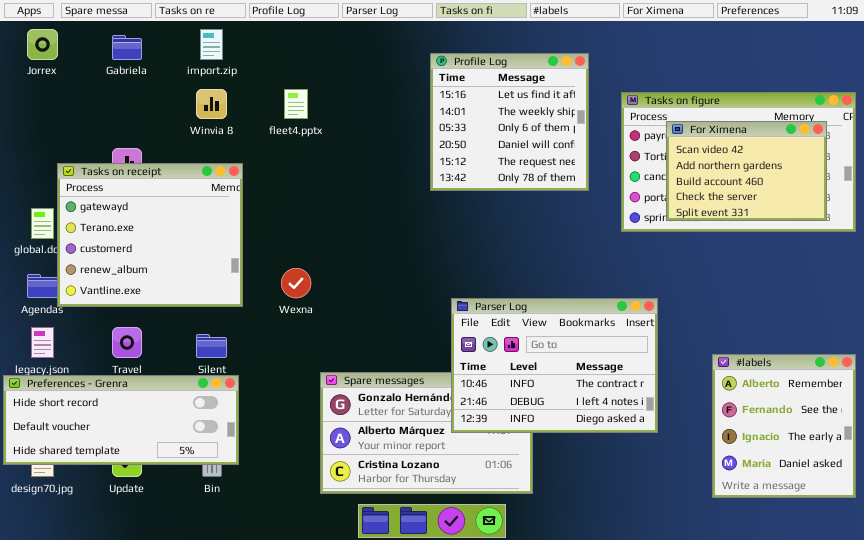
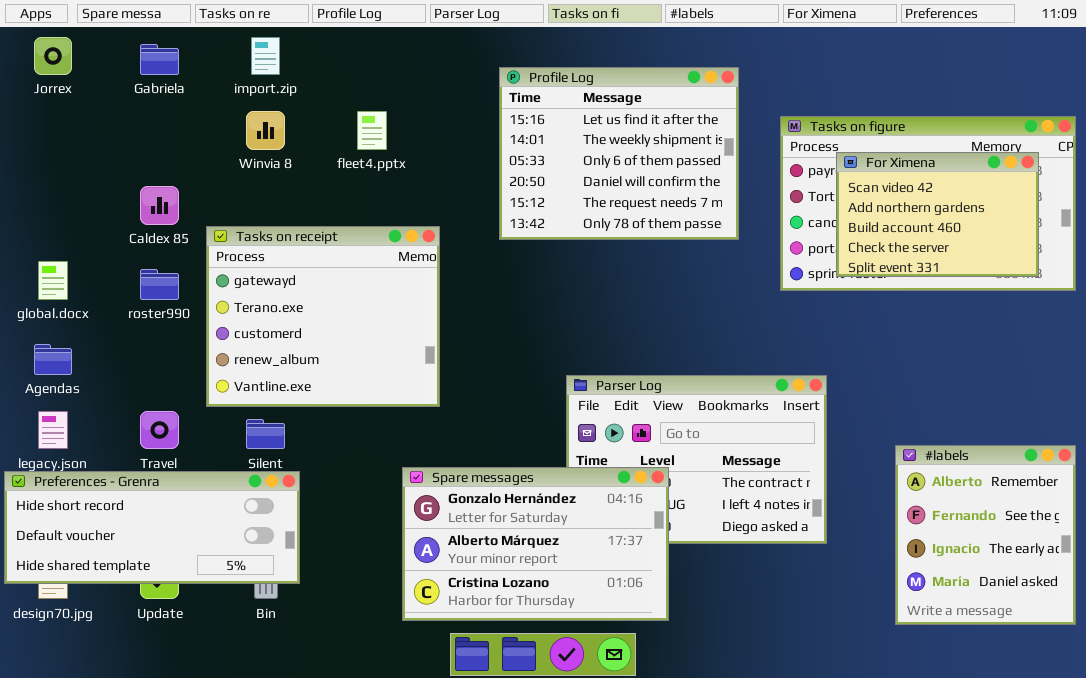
Profile Log: [430,53,589,191] -> [499,67,739,240], resized
Tasks on receipt: [57,163,243,307] -> [206,226,440,407], moved
Spare messages: [320,372,533,494] -> [402,467,669,621], raised

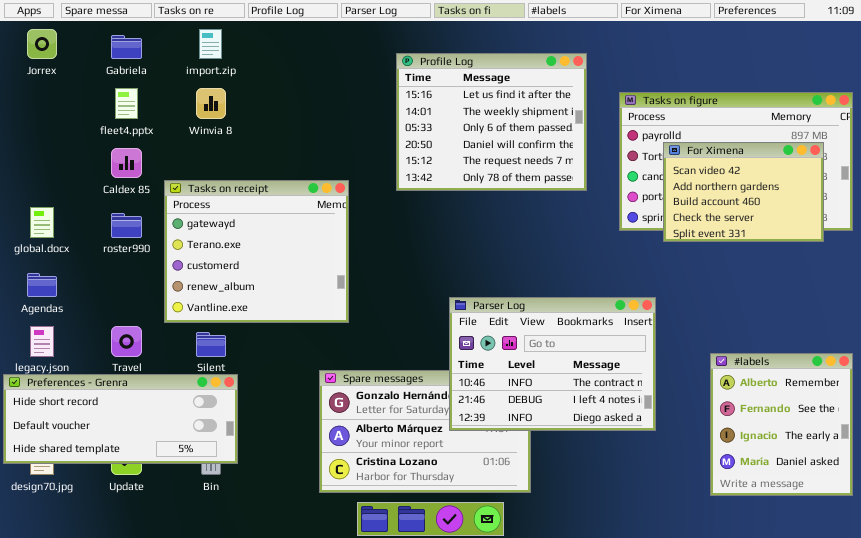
fleet4.pptx: [357,111,387,150] -> [115,88,138,119], moved
For Ximena: [836,152,1039,277] -> [663,142,824,242], moved
Parser Log: [566,375,827,544] -> [449,297,656,431], raised

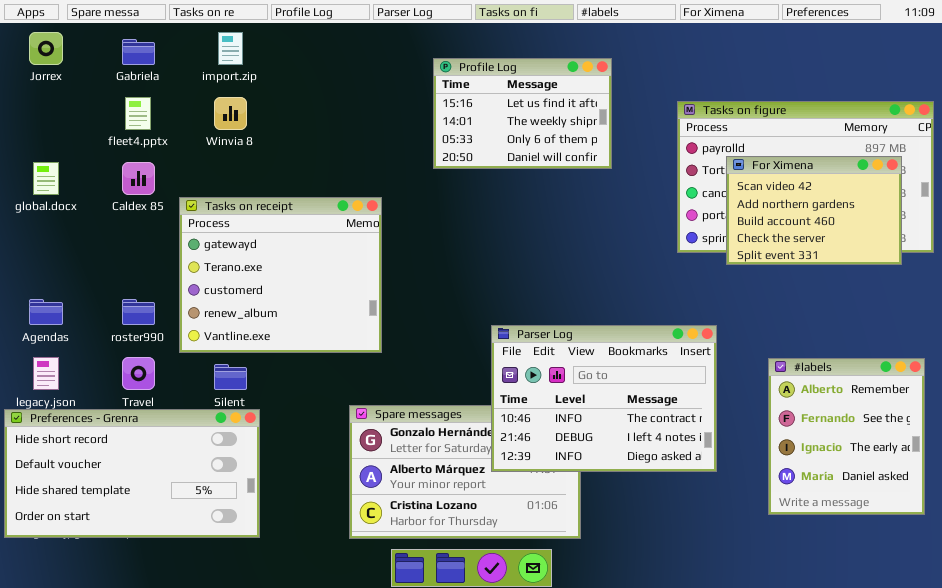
Profile Log: [396,53,587,191] -> [433,58,612,169], resized
global.docx: [30,207,54,238] -> [33,162,59,195], moved
roster990: [111,213,142,238] -> [122,299,155,325], moved
#labels: [710,353,853,496] -> [768,358,925,515], moved
Preferences - Grenra: [3,374,238,464] -> [4,409,260,538], resized

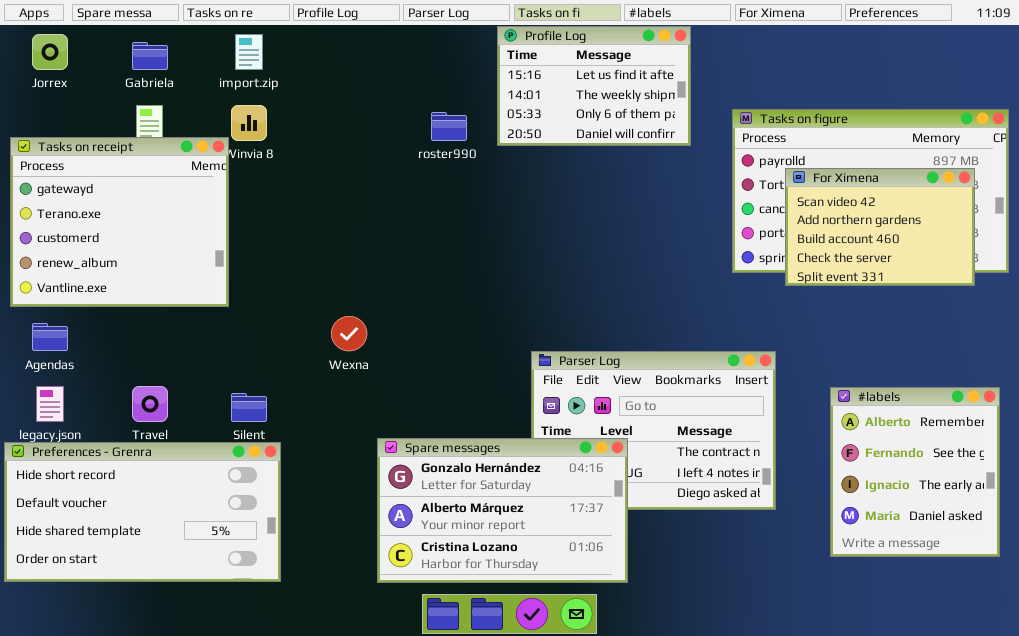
Profile Log: [433,58,612,169] -> [497,26,691,146], moved
Tasks on receipt: [179,197,382,353] -> [10,137,229,307], moved
roster990: [122,299,155,325] -> [431,112,467,141], moved
Spare messages: [349,405,581,539] -> [377,438,628,583], raised

